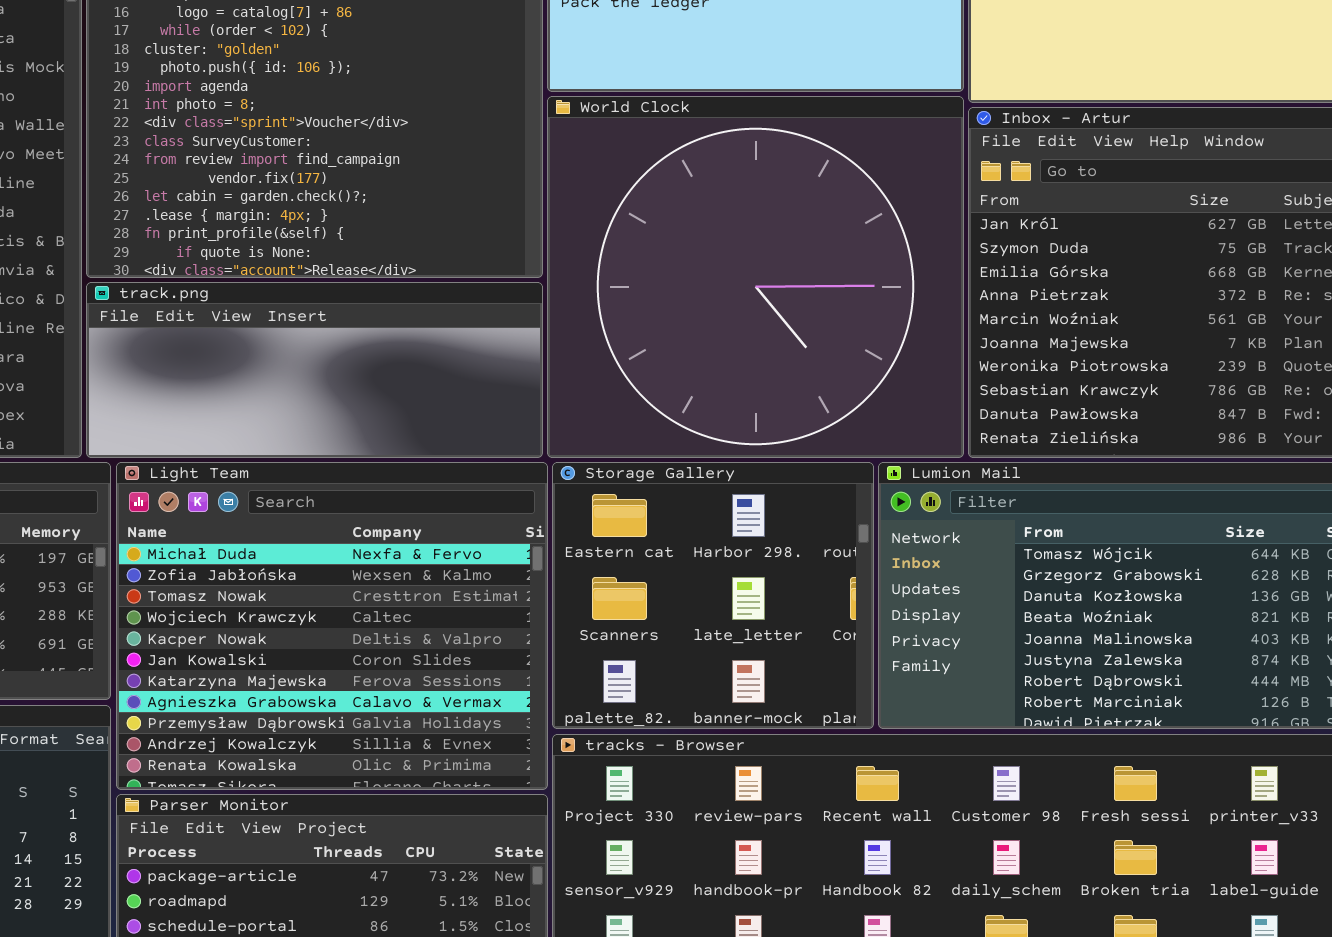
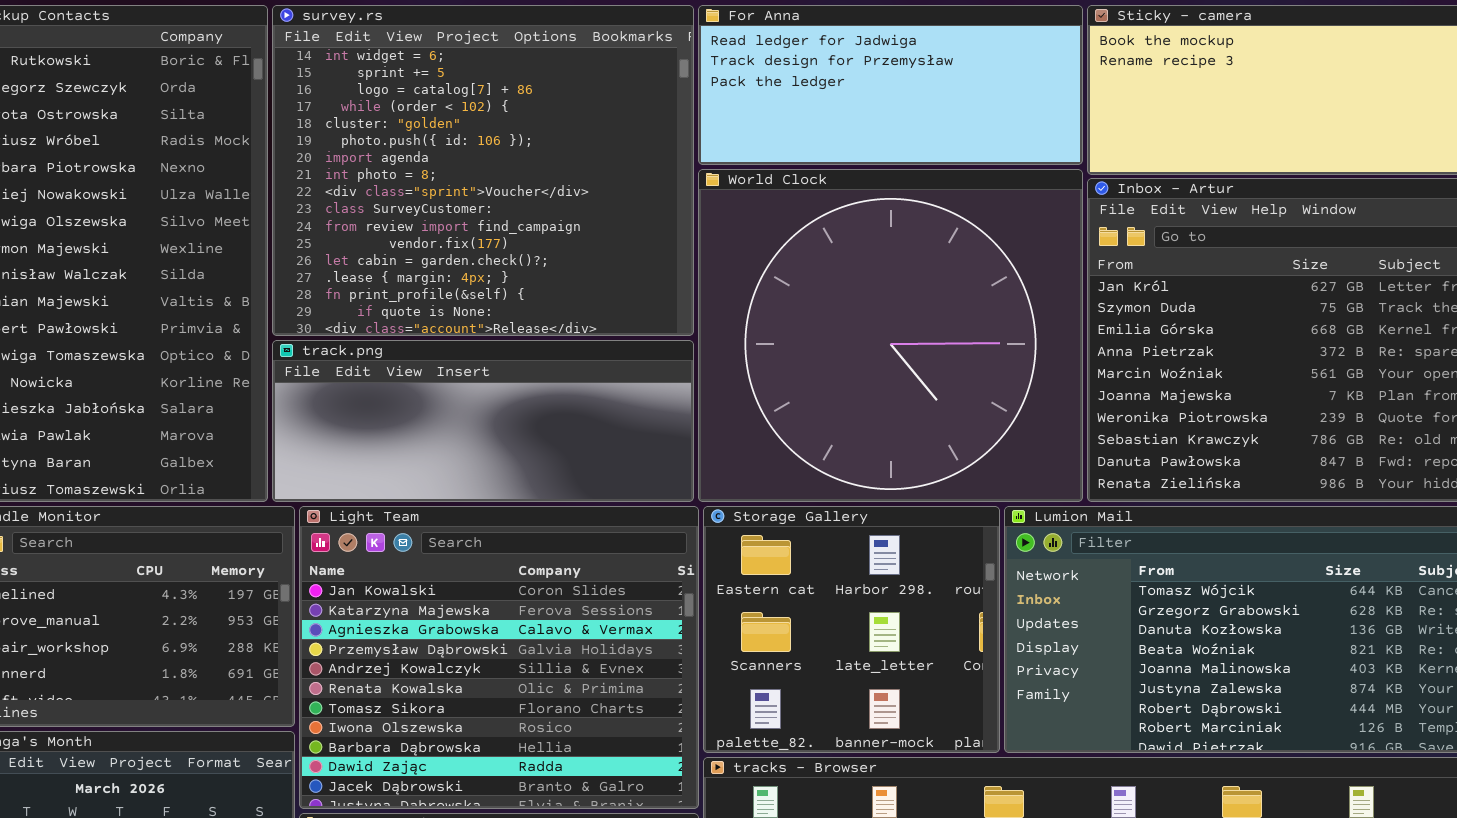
Light Team: [116,462,548,790] -> [299,506,699,809], scrolled down 5 rows

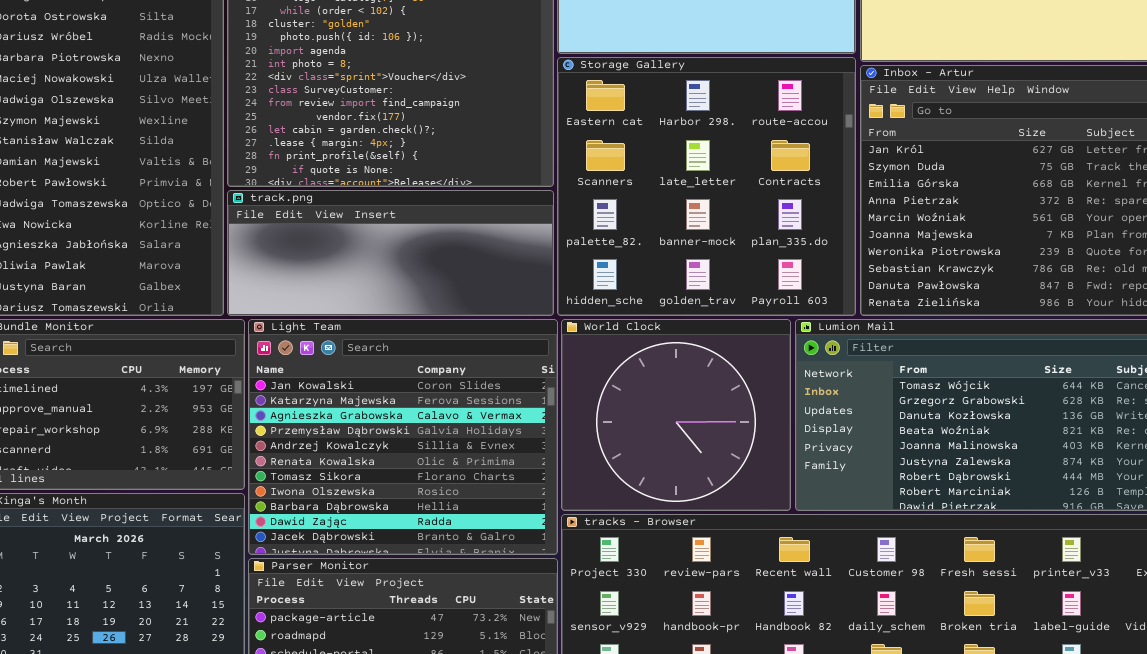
World Clock: [698,169,1083,502] -> [561,319,791,511], moved, resized
Storage Gallery: [703,506,1000,753] -> [557,57,856,316], moved, resized

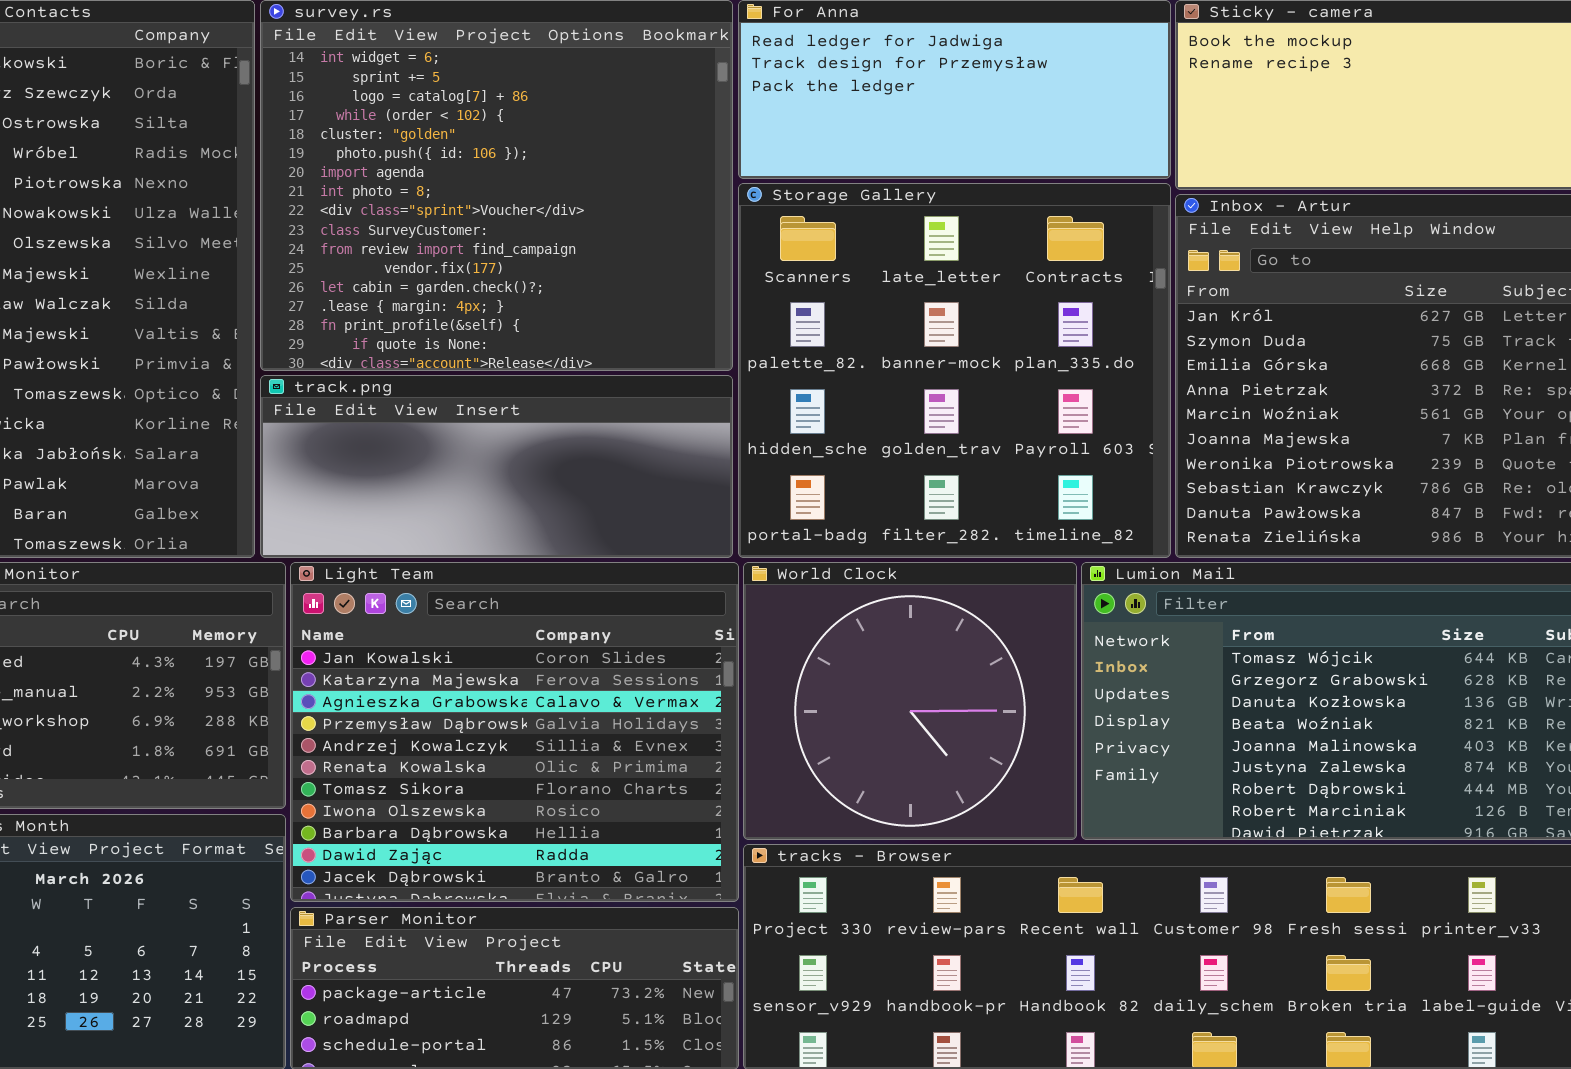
Storage Gallery: [557,57,856,316] -> [738,183,1171,558], scrolled down 1 row

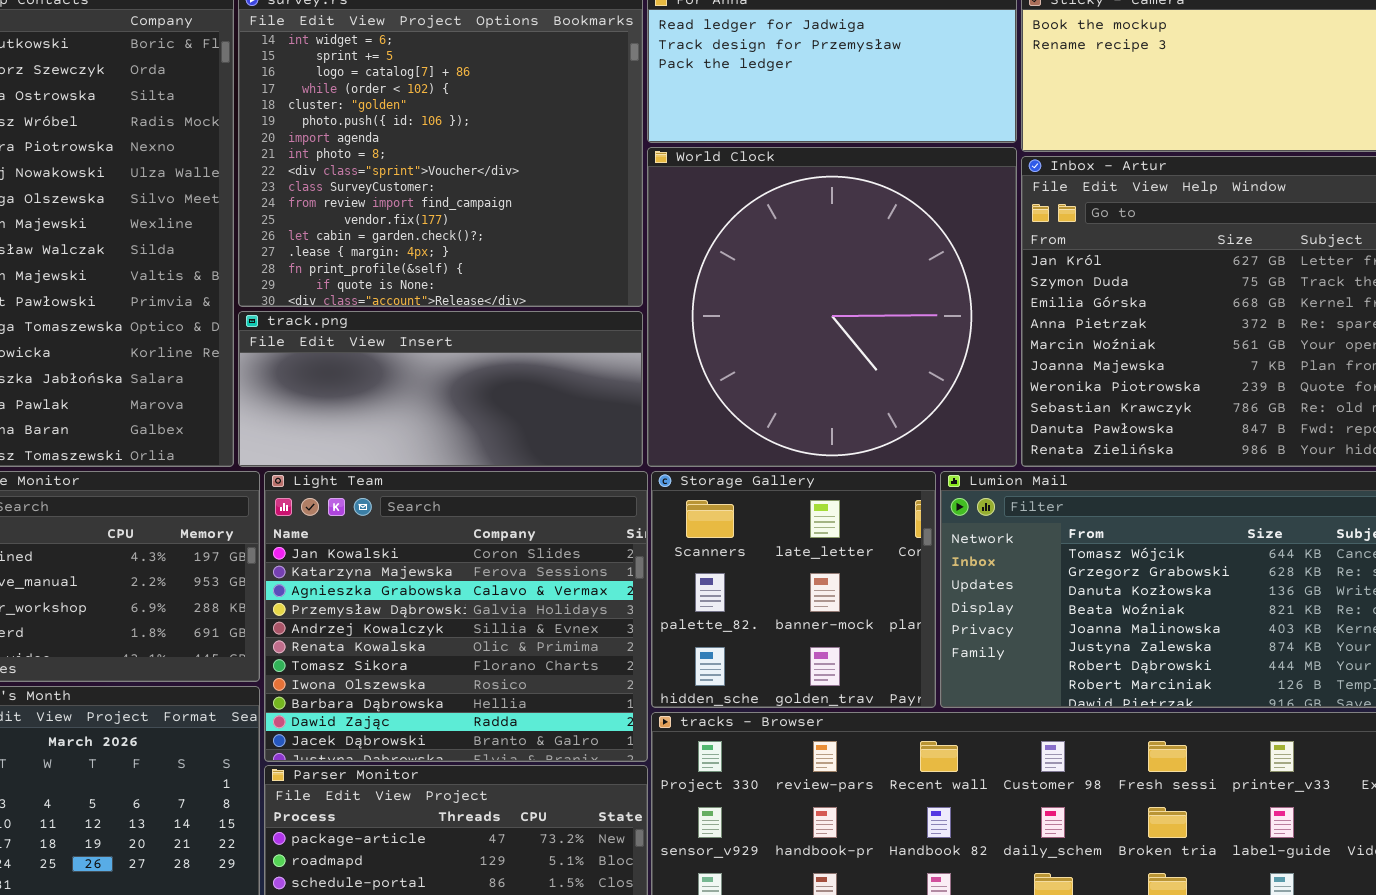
Storage Gallery: [738,183,1171,558] -> [651,471,936,708], moved, resized
World Clock: [743,562,1077,840] -> [647,147,1017,467], moved, resized

